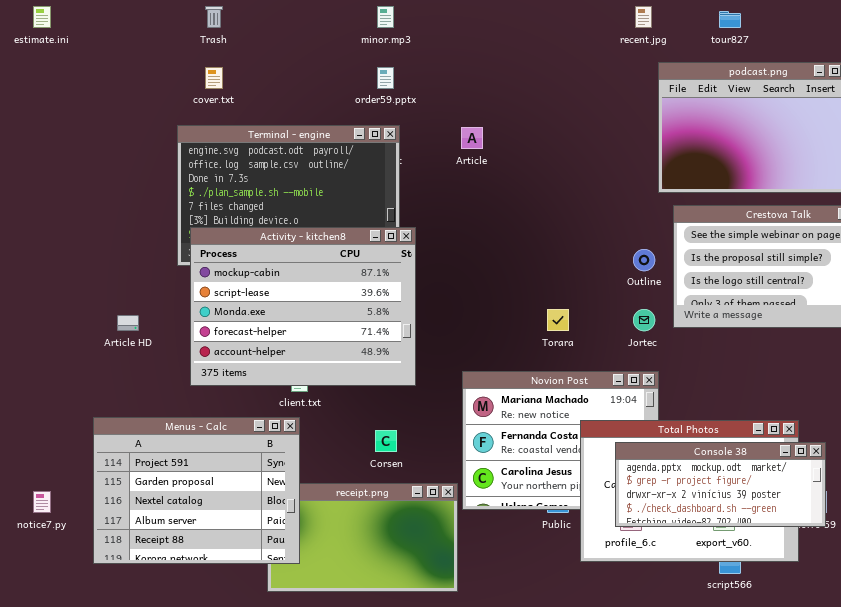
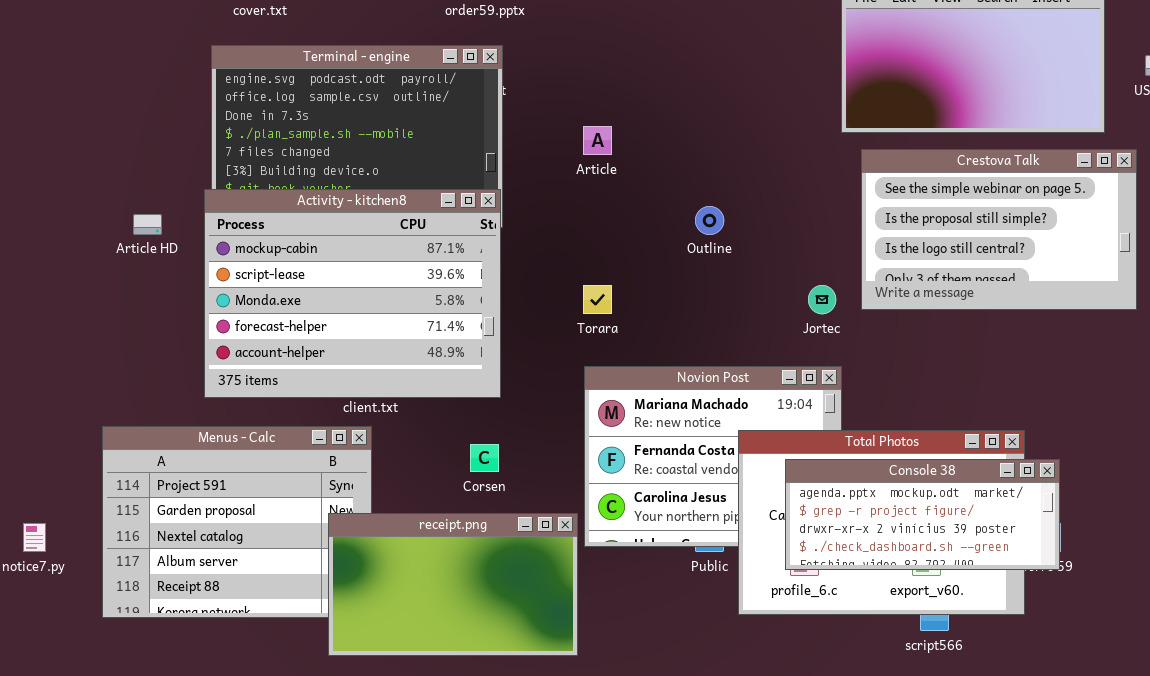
Article: [461,127,483,149] -> [583,126,612,155], moved
Activity - kitchen8: [190,227,416,386] -> [204,189,501,398], moved
Outline: [633,249,655,271] -> [695,206,724,235], moved
Torara: [547,309,569,331] -> [583,285,612,314], moved
Article HD: [117,315,139,331] -> [133,214,162,235], moved
receipt.png: [267,483,458,592] -> [328,513,578,656], raised

